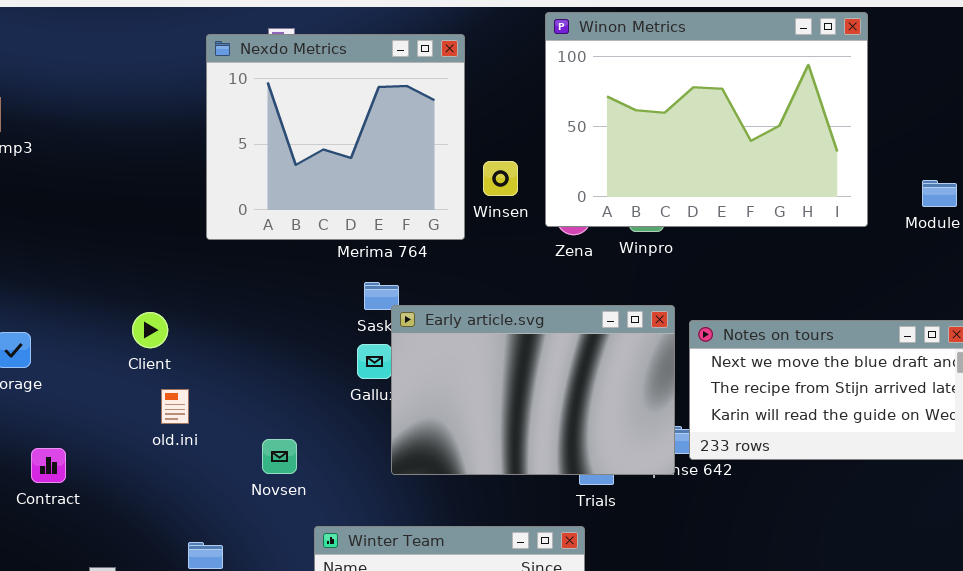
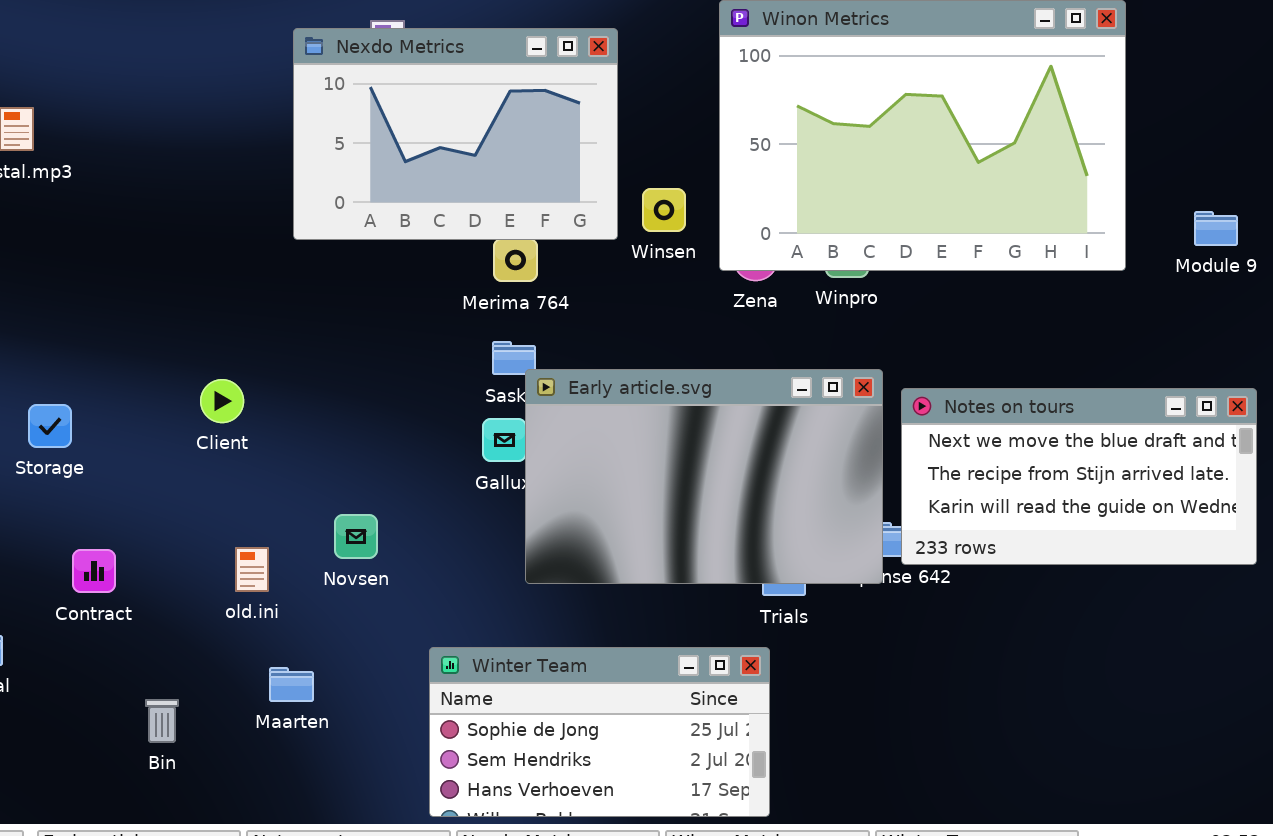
Nexdo Metrics: [206,34,465,240] -> [293,28,618,240], resized
old.ini: [161,389,189,424] -> [235,547,269,592], moved
Novsen: [262,439,297,474] -> [334,514,378,559], moved

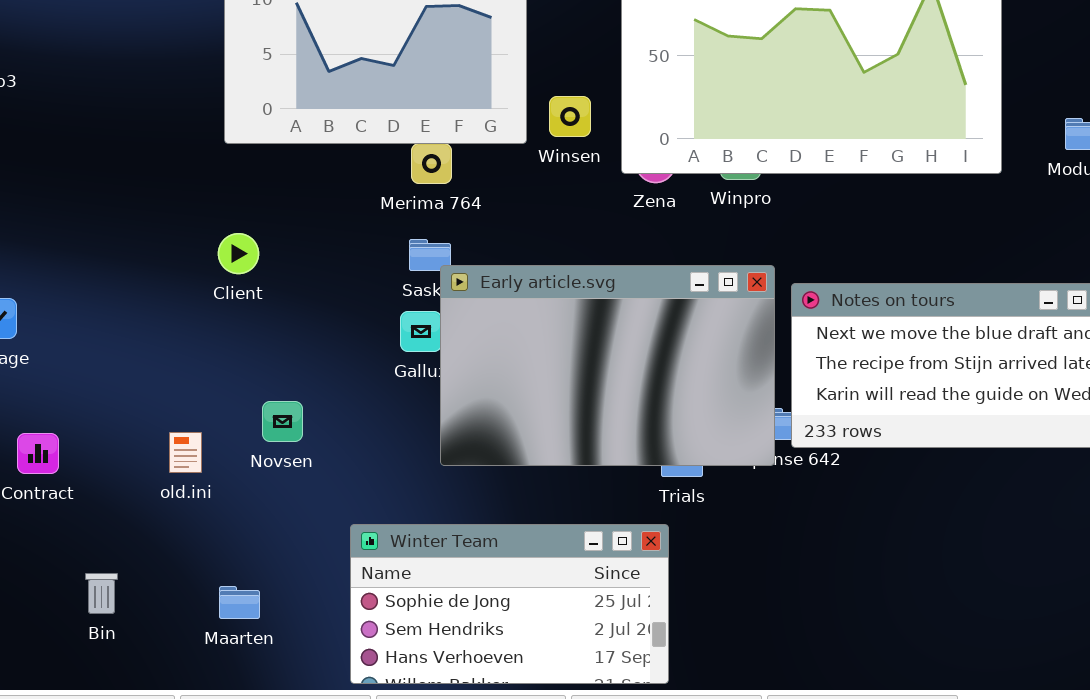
Client: [200,379,244,423] -> [218,233,259,274], moved
Maarten: [269,667,314,702] -> [219,586,260,619], moved

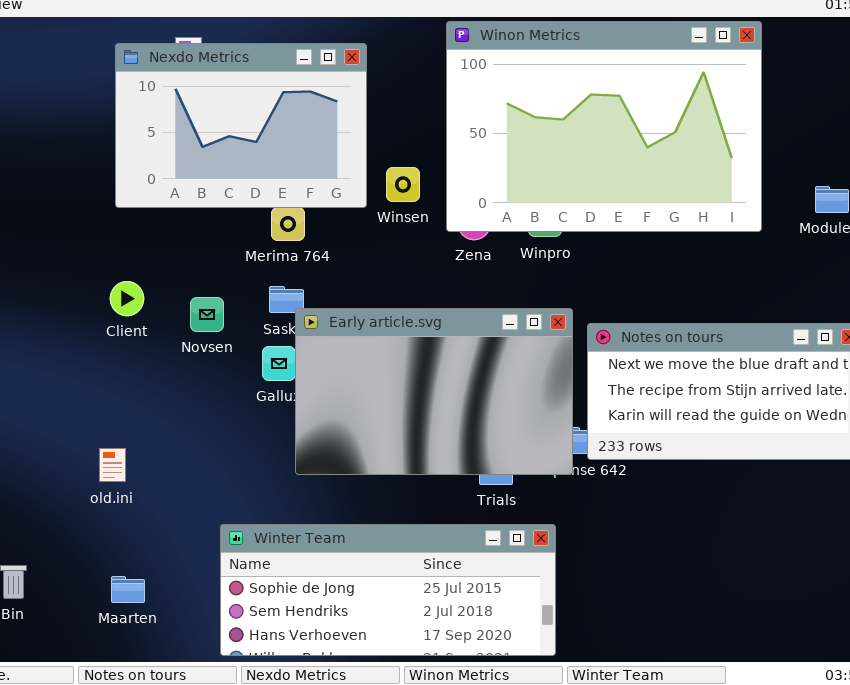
Novsen: [262,401,303,442] -> [190,297,224,332], moved
old.ini: [169,432,202,473] -> [99,448,126,482], moved
Winter Team: [350,524,669,684] -> [220,524,556,656], resized

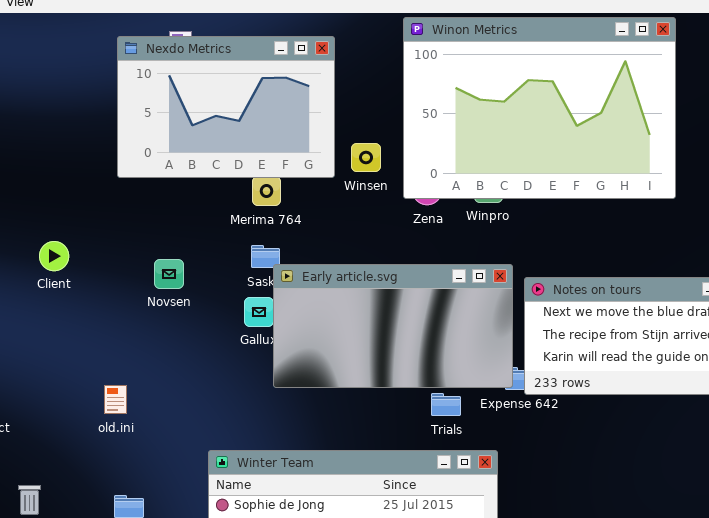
Client: [110,281,144,316] -> [39,241,69,271], moved
Novsen: [190,297,224,332] -> [154,259,184,289], moved
Early article.svg: [295,308,573,475] -> [273,264,513,388], resized

